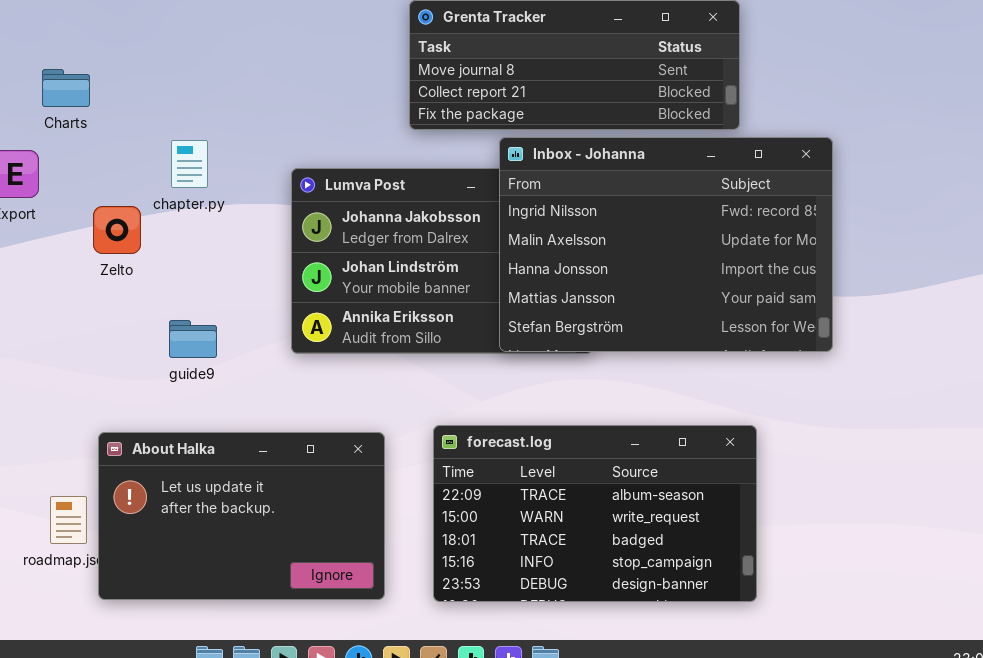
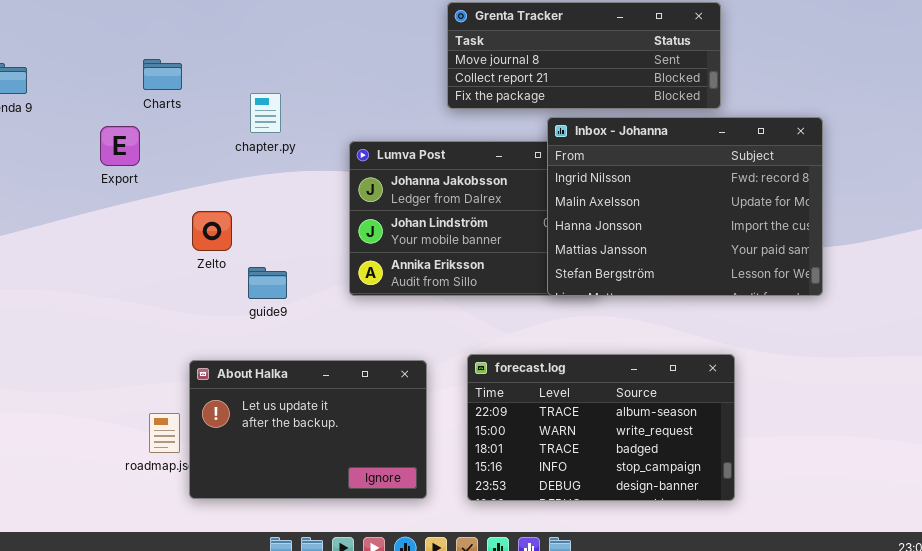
Inbox - Johanna: [499,137,833,352] -> [547,117,823,296], moved
chapter.py: [171,140,208,188] -> [250,93,281,133], moved
Zelto: [93,206,141,254] -> [192,211,232,251], moved

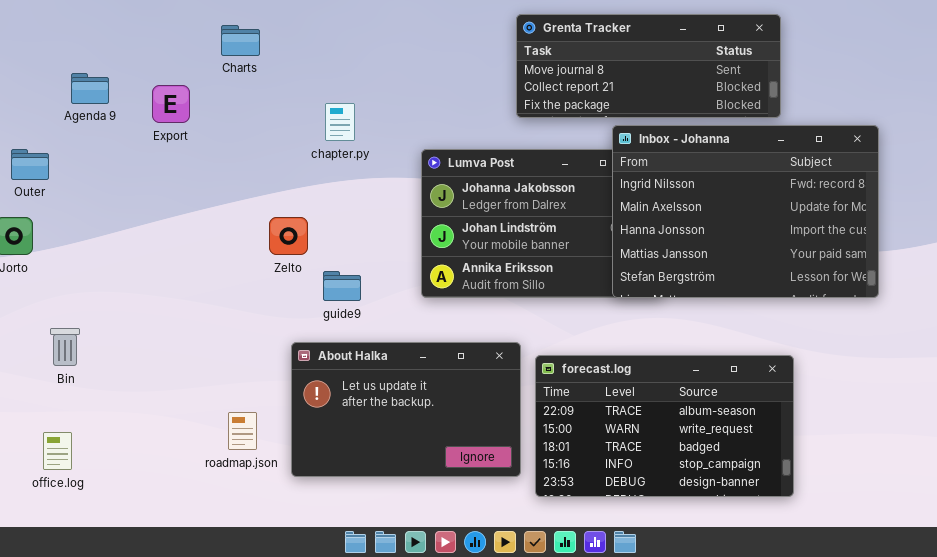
Charts: [143,59,182,90] -> [221,25,260,56], moved
Export: [100,126,140,166] -> [152,85,190,123], moved
About Halka: [189,360,427,499] -> [291,342,521,477], moved

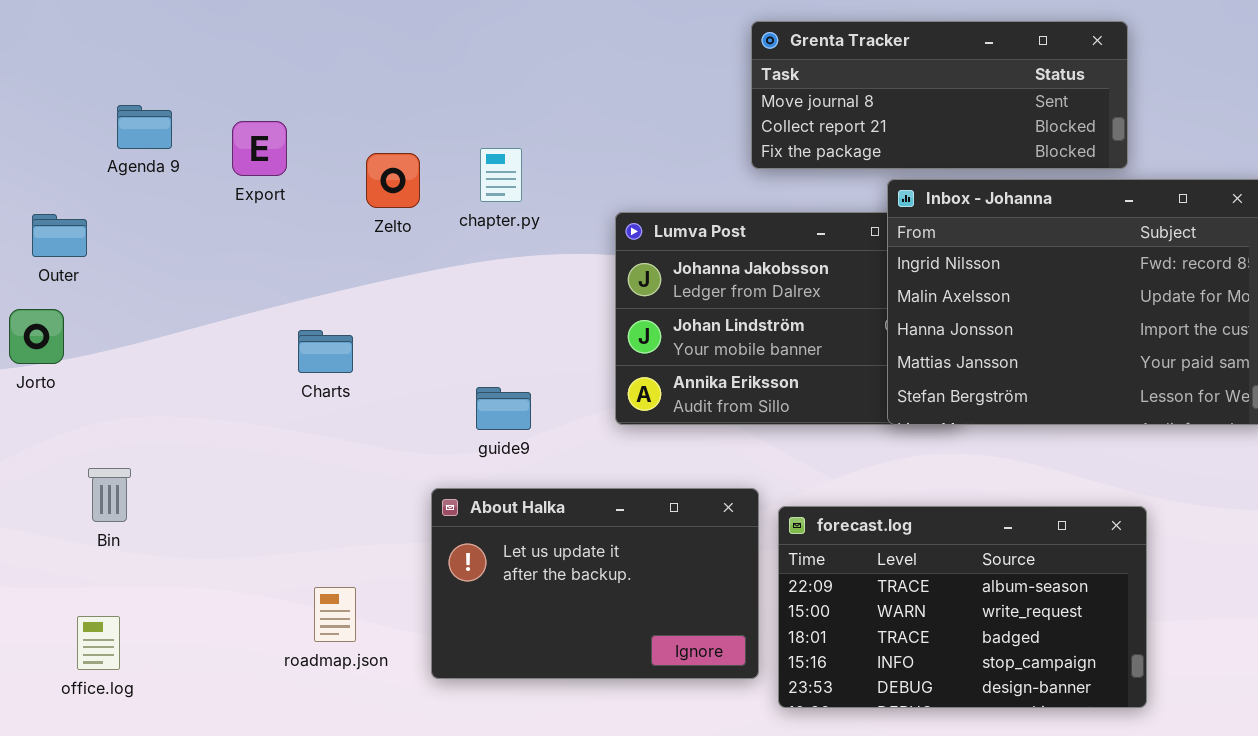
Charts: [221,25,260,56] -> [298,330,353,373], moved
Zelto: [269,217,308,255] -> [366,153,420,208], moved
roadmap.json: [228,412,257,450] -> [314,587,356,642], moved

